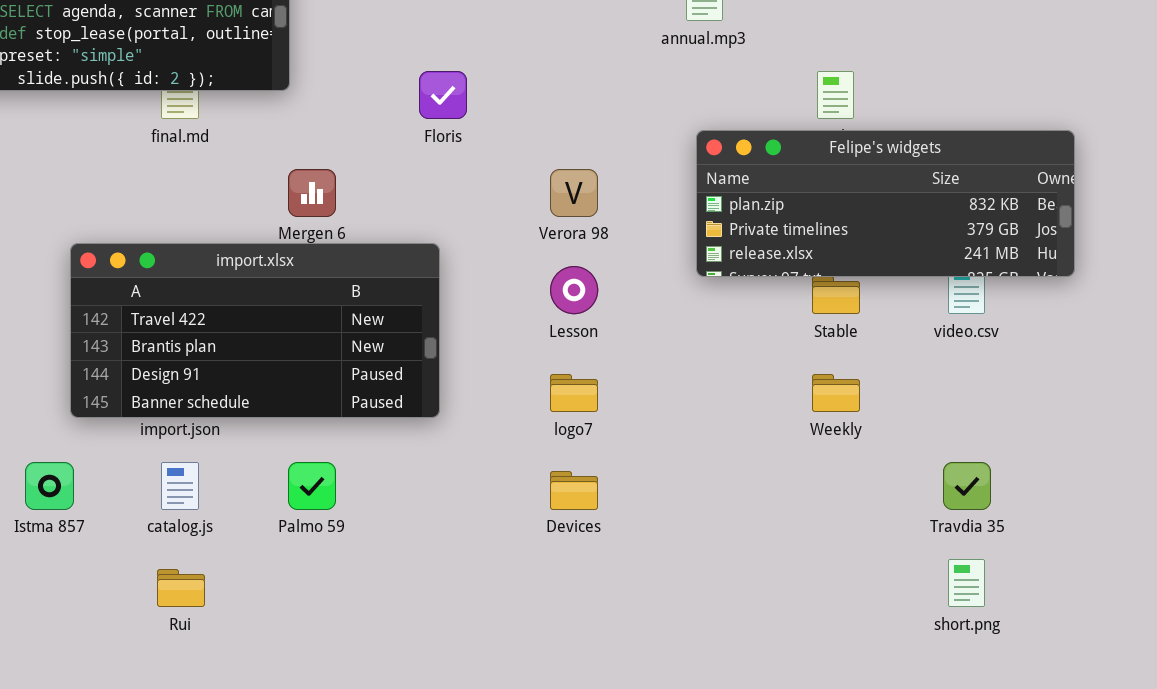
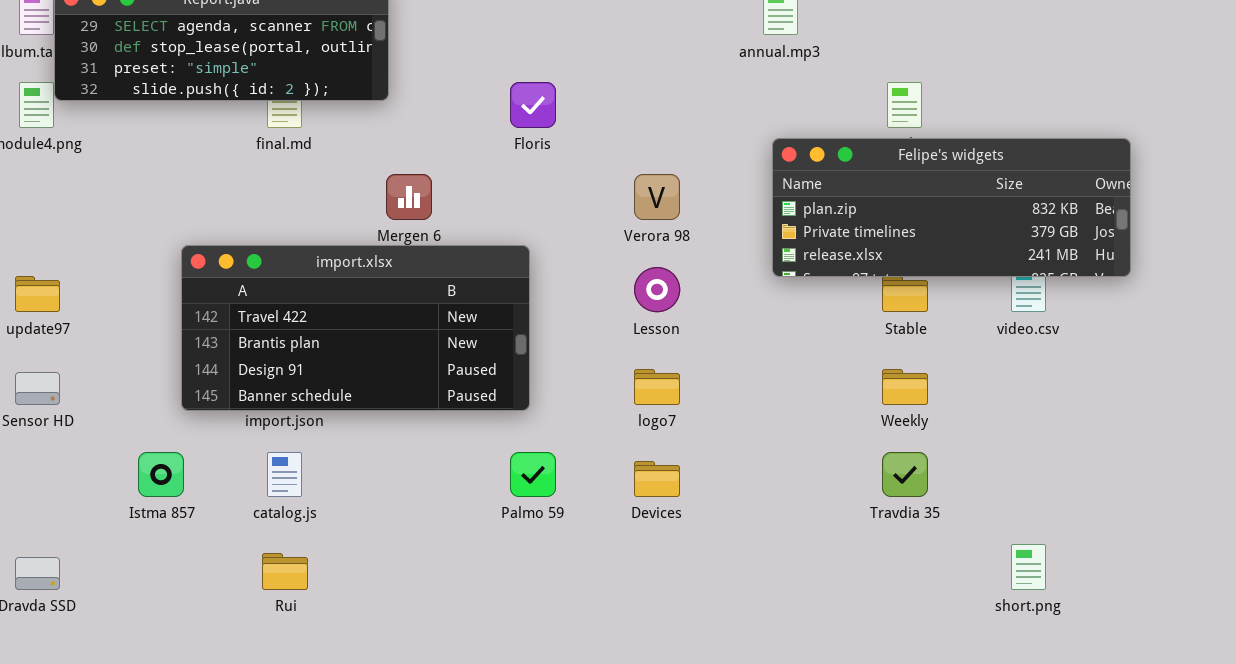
Palmo 59: [288,462,336,510] -> [510,452,556,497], moved
Travdia 35: [943,462,991,510] -> [882,452,928,497], moved

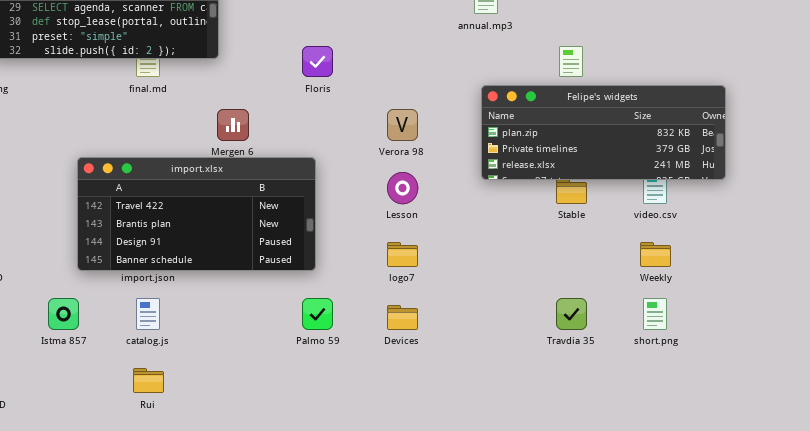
Weekly: [882,369,928,405] -> [640,242,671,267], moved
short.png: [1011,544,1046,590] -> [643,298,667,330], moved

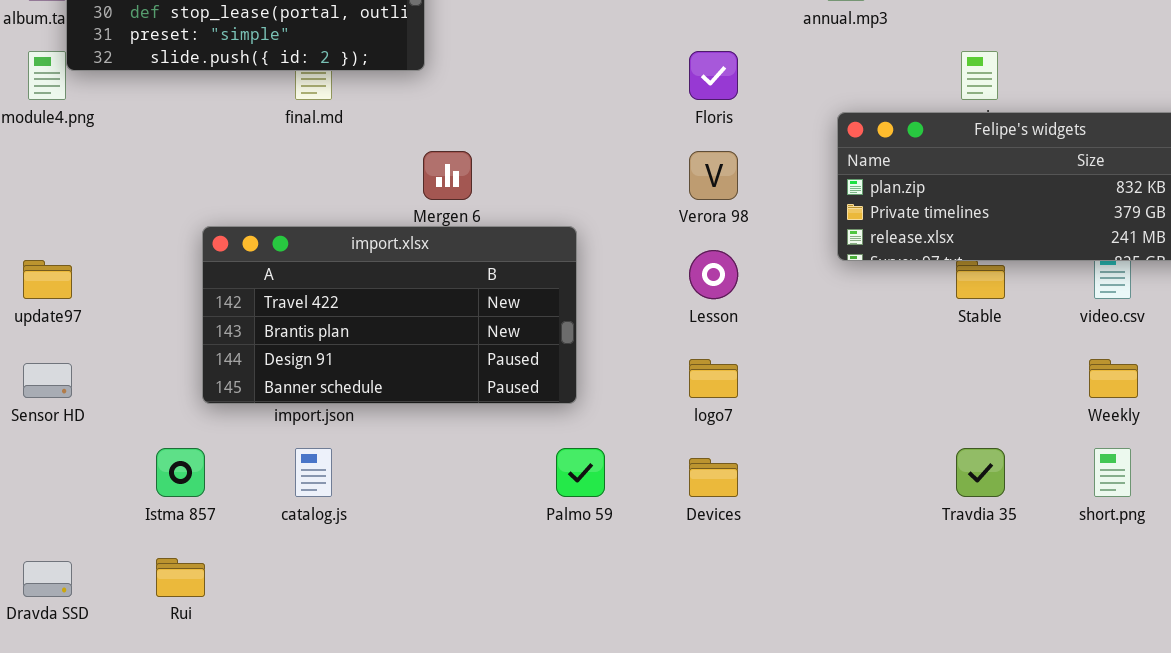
Floris: [302,46,333,77] -> [689,51,738,100], moved
Rui: [133,368,164,393] -> [156,558,205,597], moved

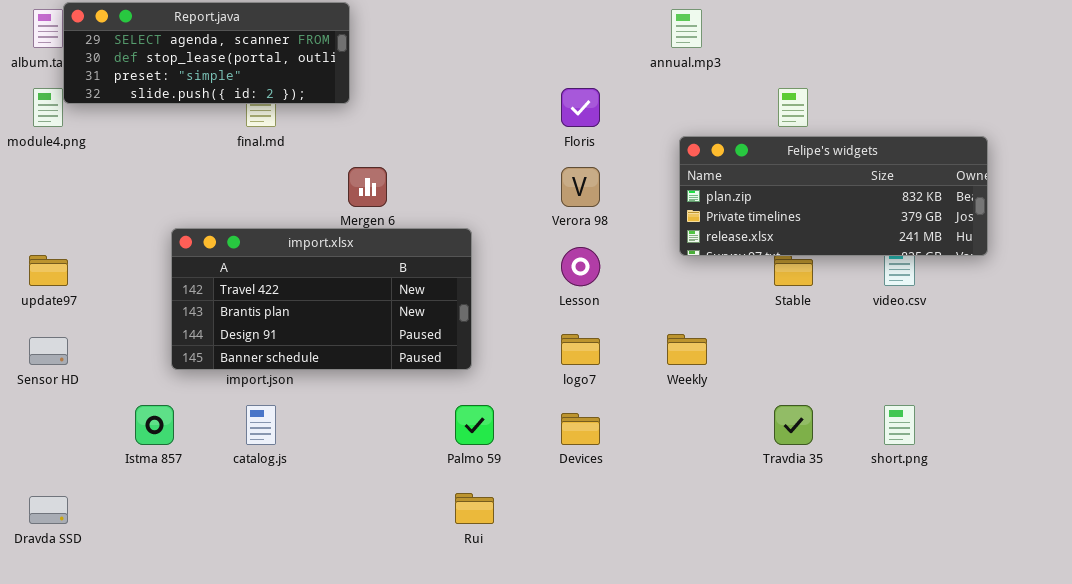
Weekly: [1089,359,1138,398] -> [667,334,707,365], moved
Rui: [156,558,205,597] -> [455,493,494,524], moved

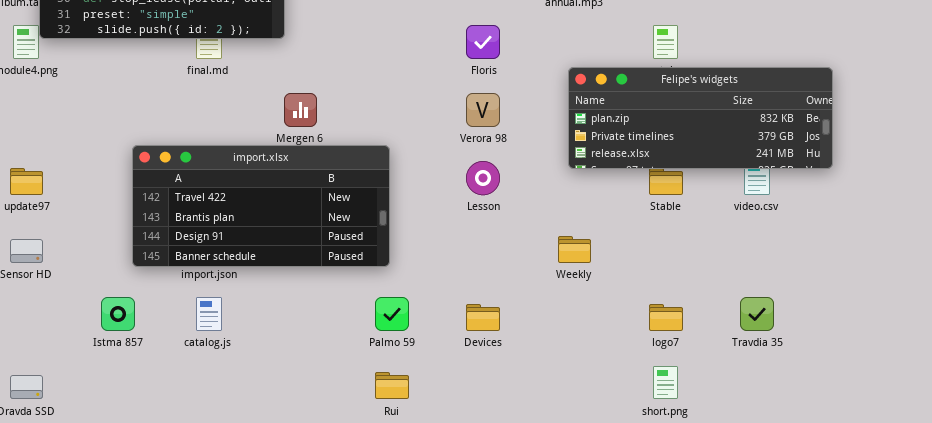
logo7: [561,334,600,365] -> [649,304,683,331], moved
Travdia 35: [774,405,813,445] -> [740,297,774,331], moved
short.png: [884,405,915,445] -> [653,366,678,399], moved

